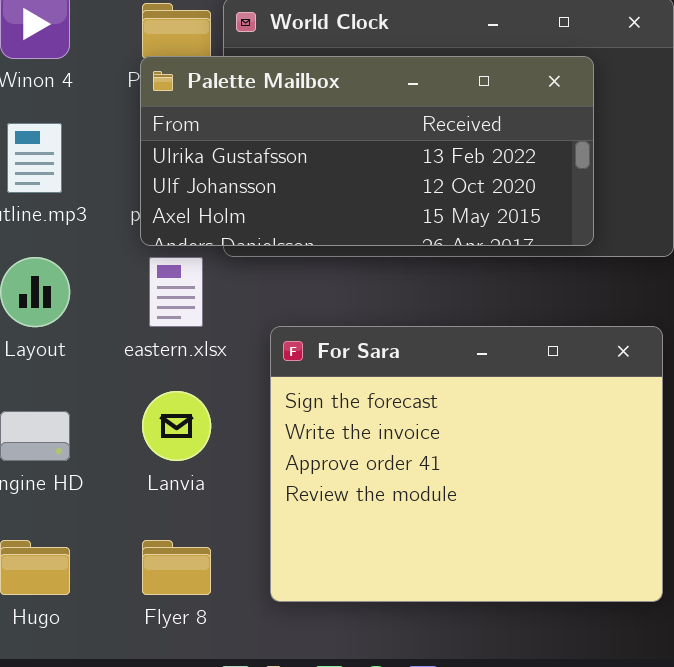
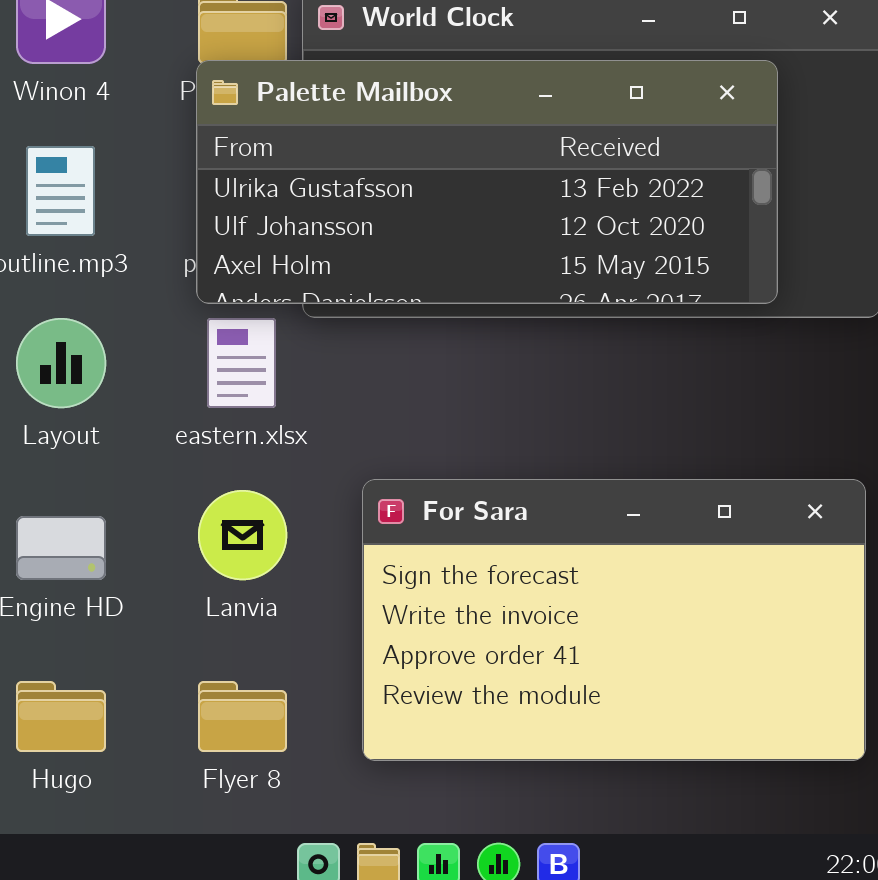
For Sara: [270,326,663,602] -> [362,479,866,761], resized

